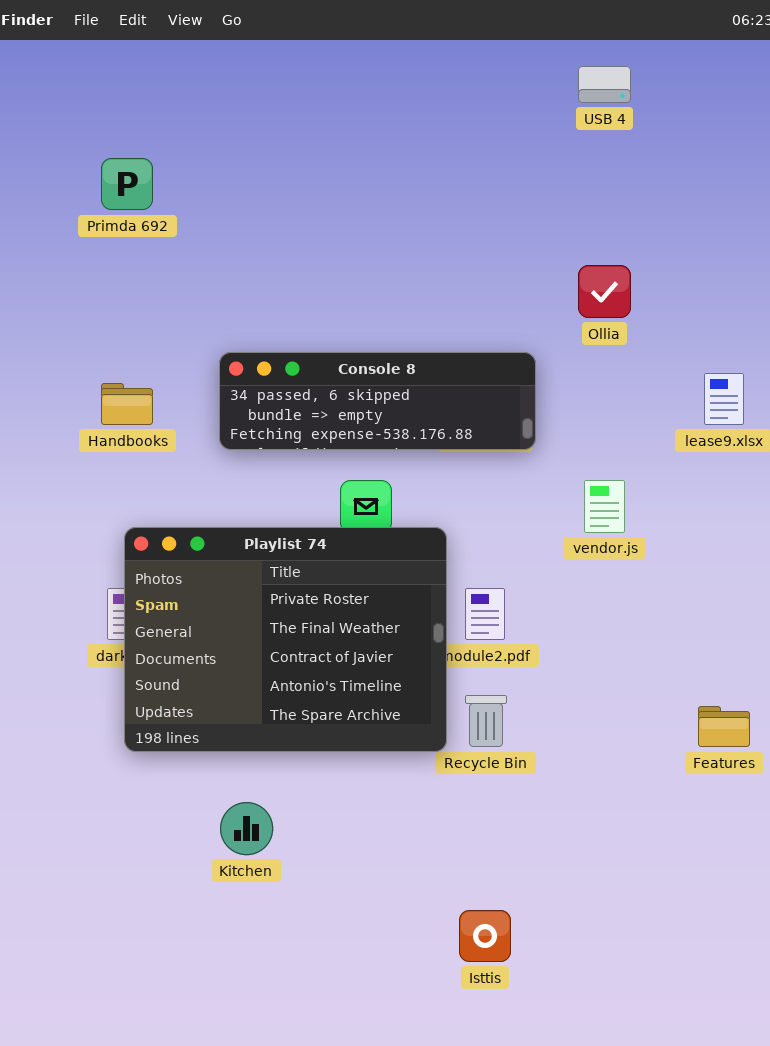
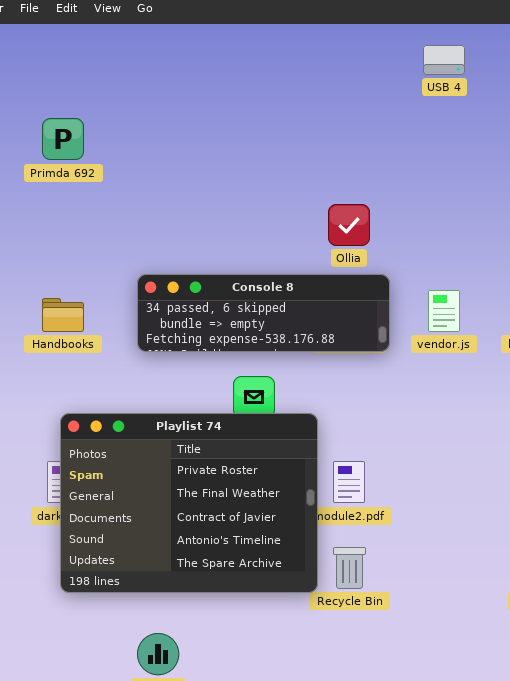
Ollia: [578,265,631,318] -> [328,204,370,246], moved
vendor.js: [584,480,625,533] -> [428,290,460,332], moved

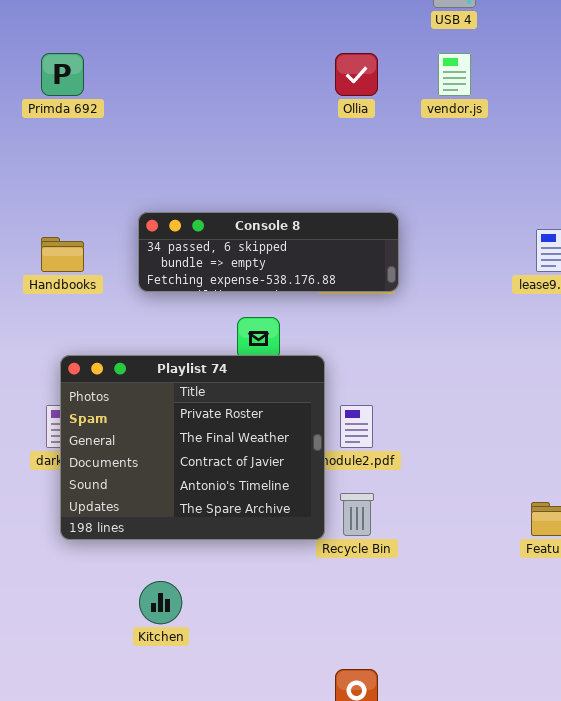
Ollia: [328,204,370,246] -> [335,53,378,96], moved
vendor.js: [428,290,460,332] -> [438,53,471,96], moved

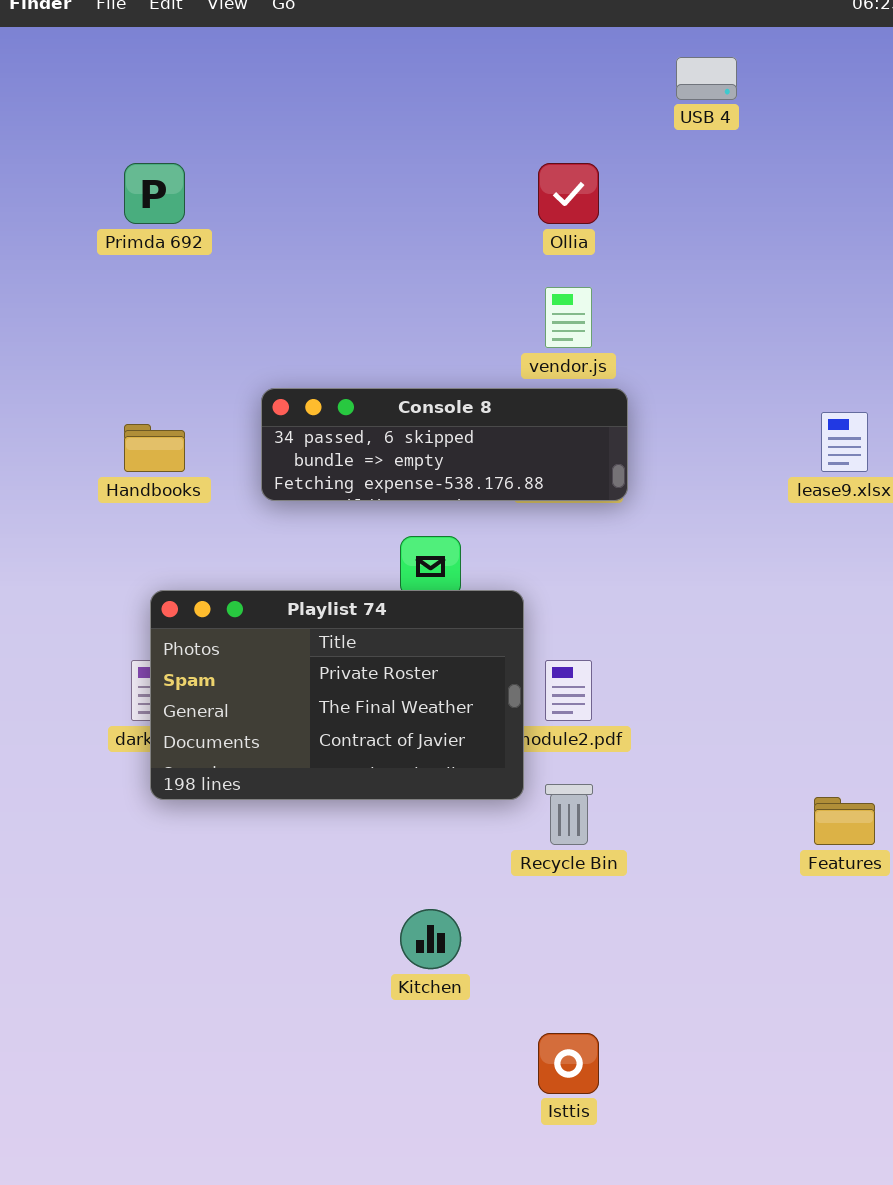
vendor.js: [438,53,471,96] -> [545,287,592,348], moved
Playlist 74: [60,355,325,540] -> [150,590,524,800], resized
Kitchen: [139,581,182,624] -> [400,909,461,969], moved

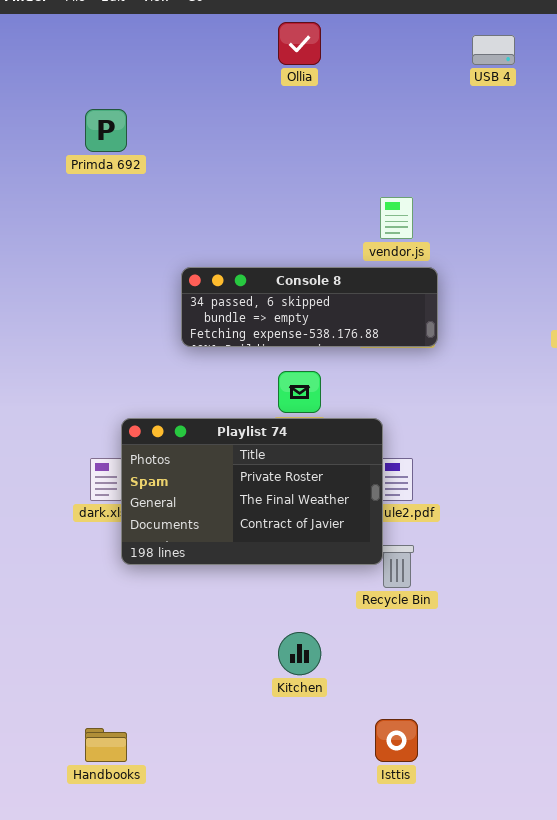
Ollia: [538,163,599,224] -> [278,22,321,65], moved
Handbooks: [124,424,185,472] -> [85,728,127,762], moved
Playlist 74: [150,590,524,800] -> [121,418,383,565], moved

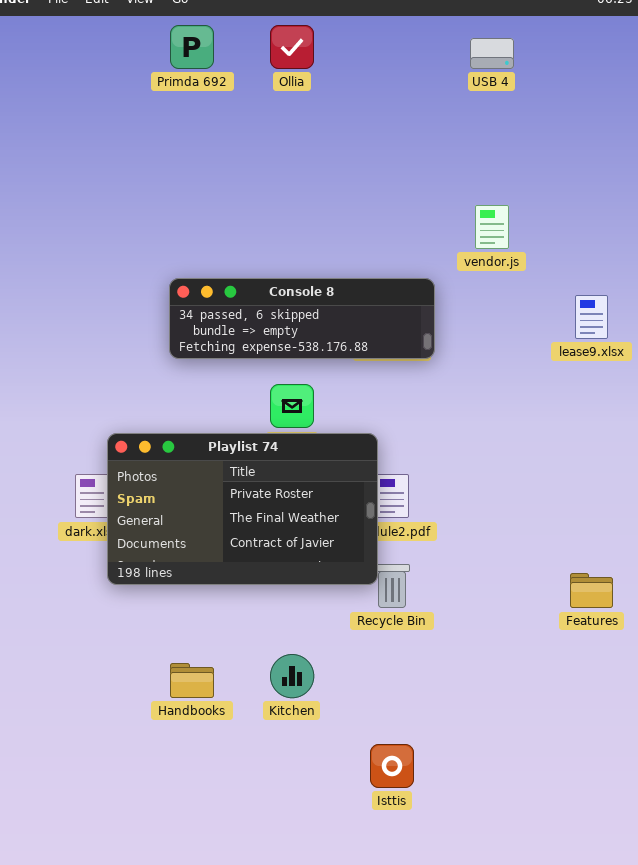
Primda 692: [85,109,127,152] -> [170,25,214,69], moved
vendor.js: [380,197,413,239] -> [475,205,509,249], moved
Handbooks: [85,728,127,762] -> [170,663,214,698], moved

